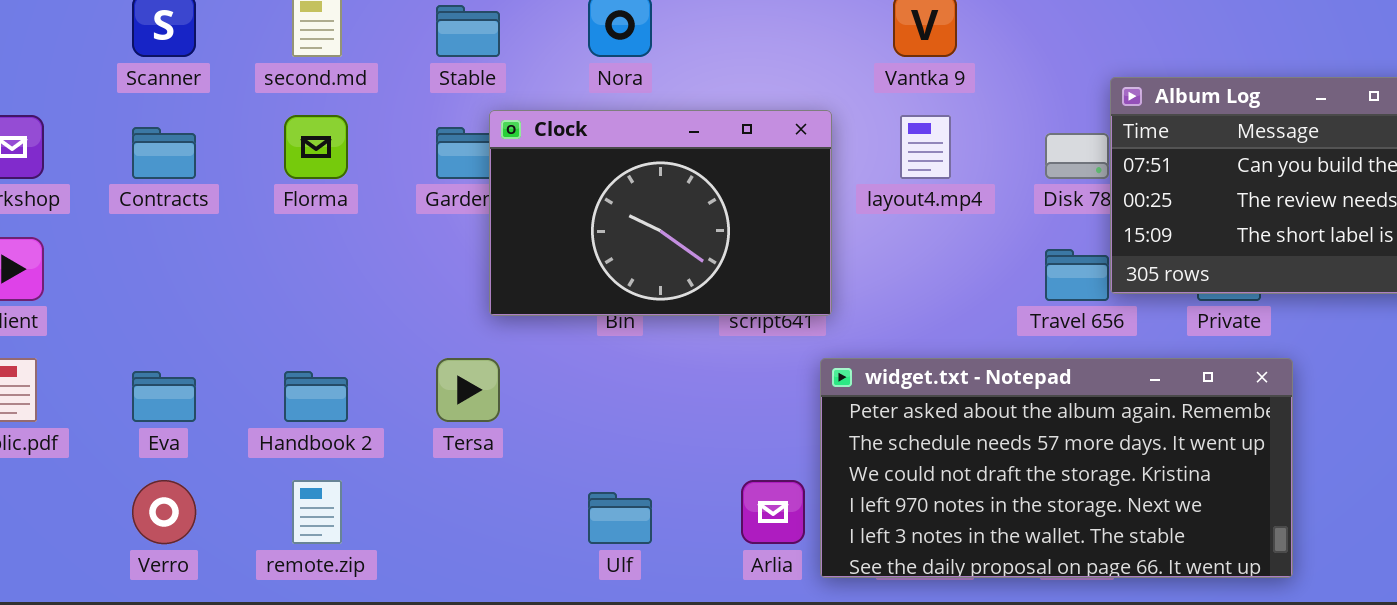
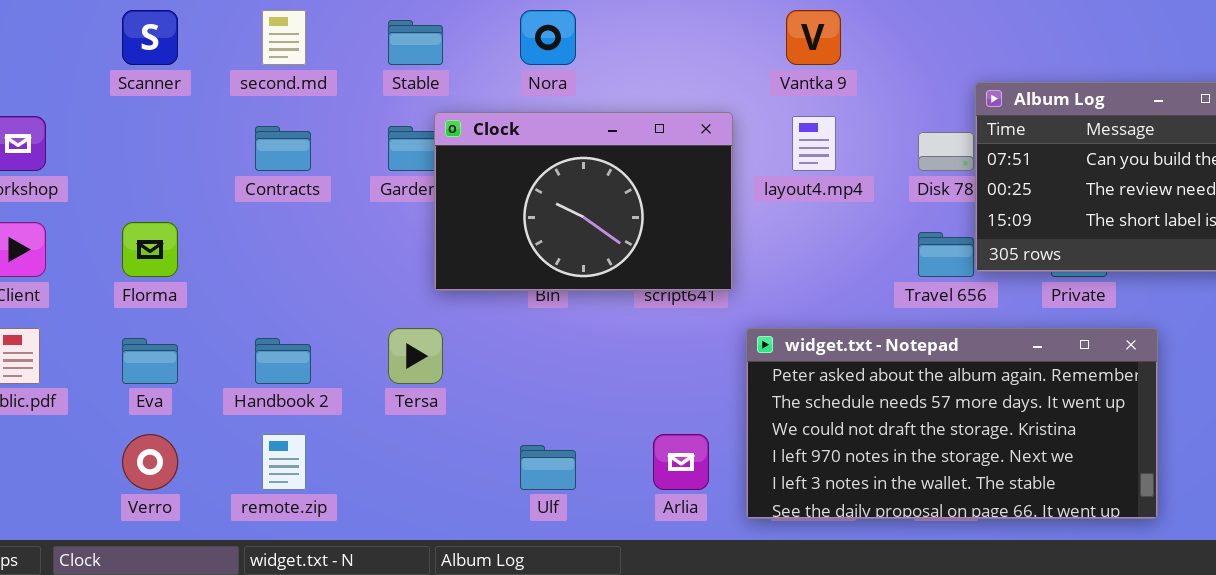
Florma: [284,115,348,179] -> [122,222,178,277], moved
Contracts: [132,127,196,179] -> [255,126,311,171], moved
widget.txt - Notepad: [820,358,1293,578] -> [746,328,1158,519], moved

